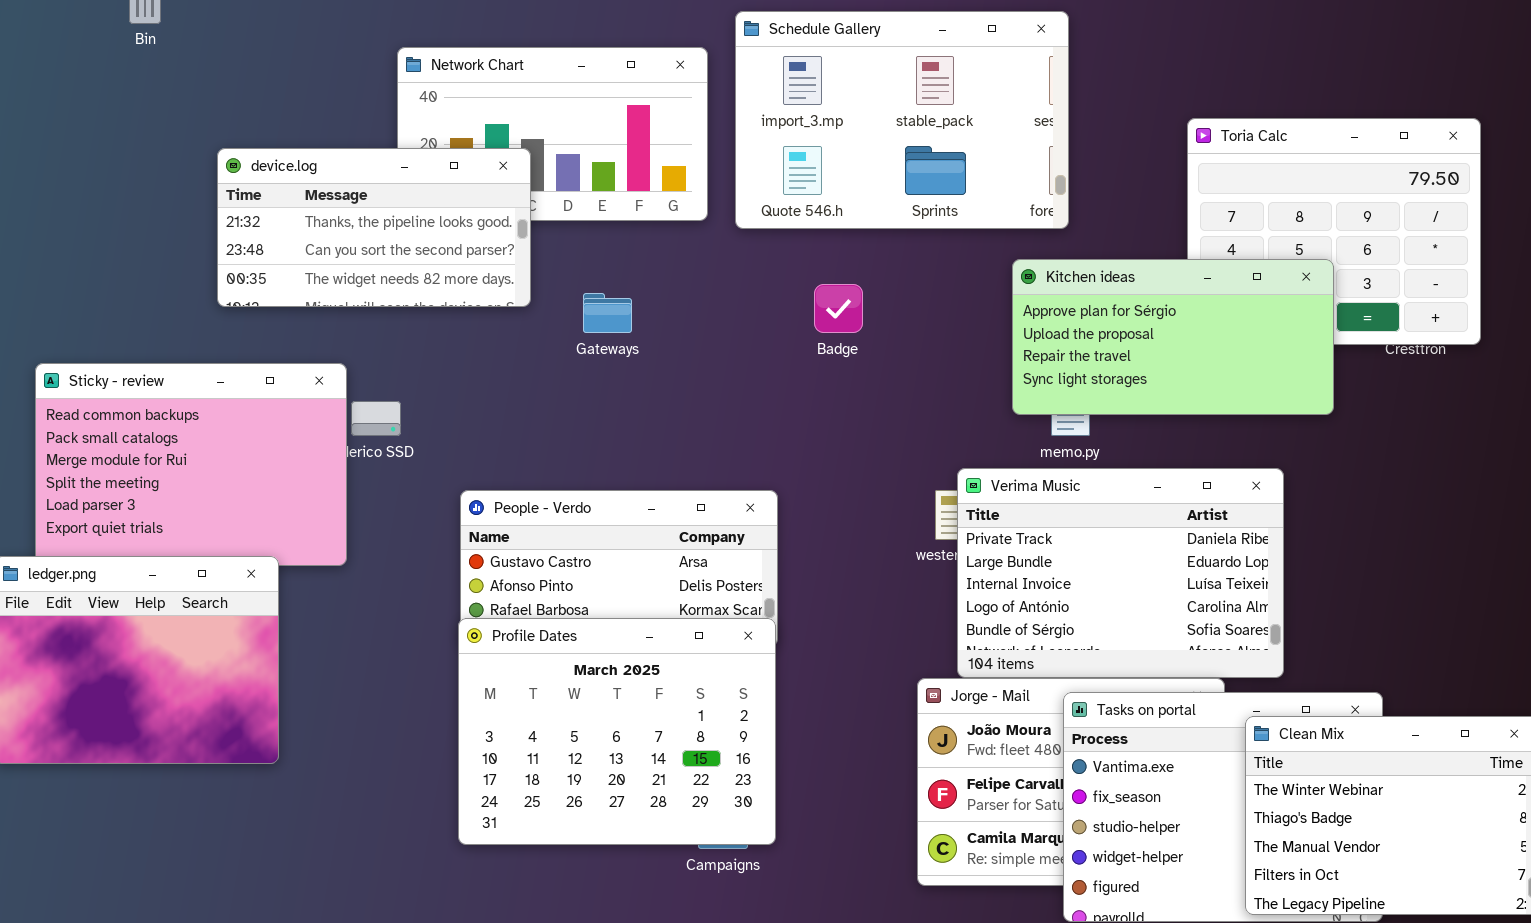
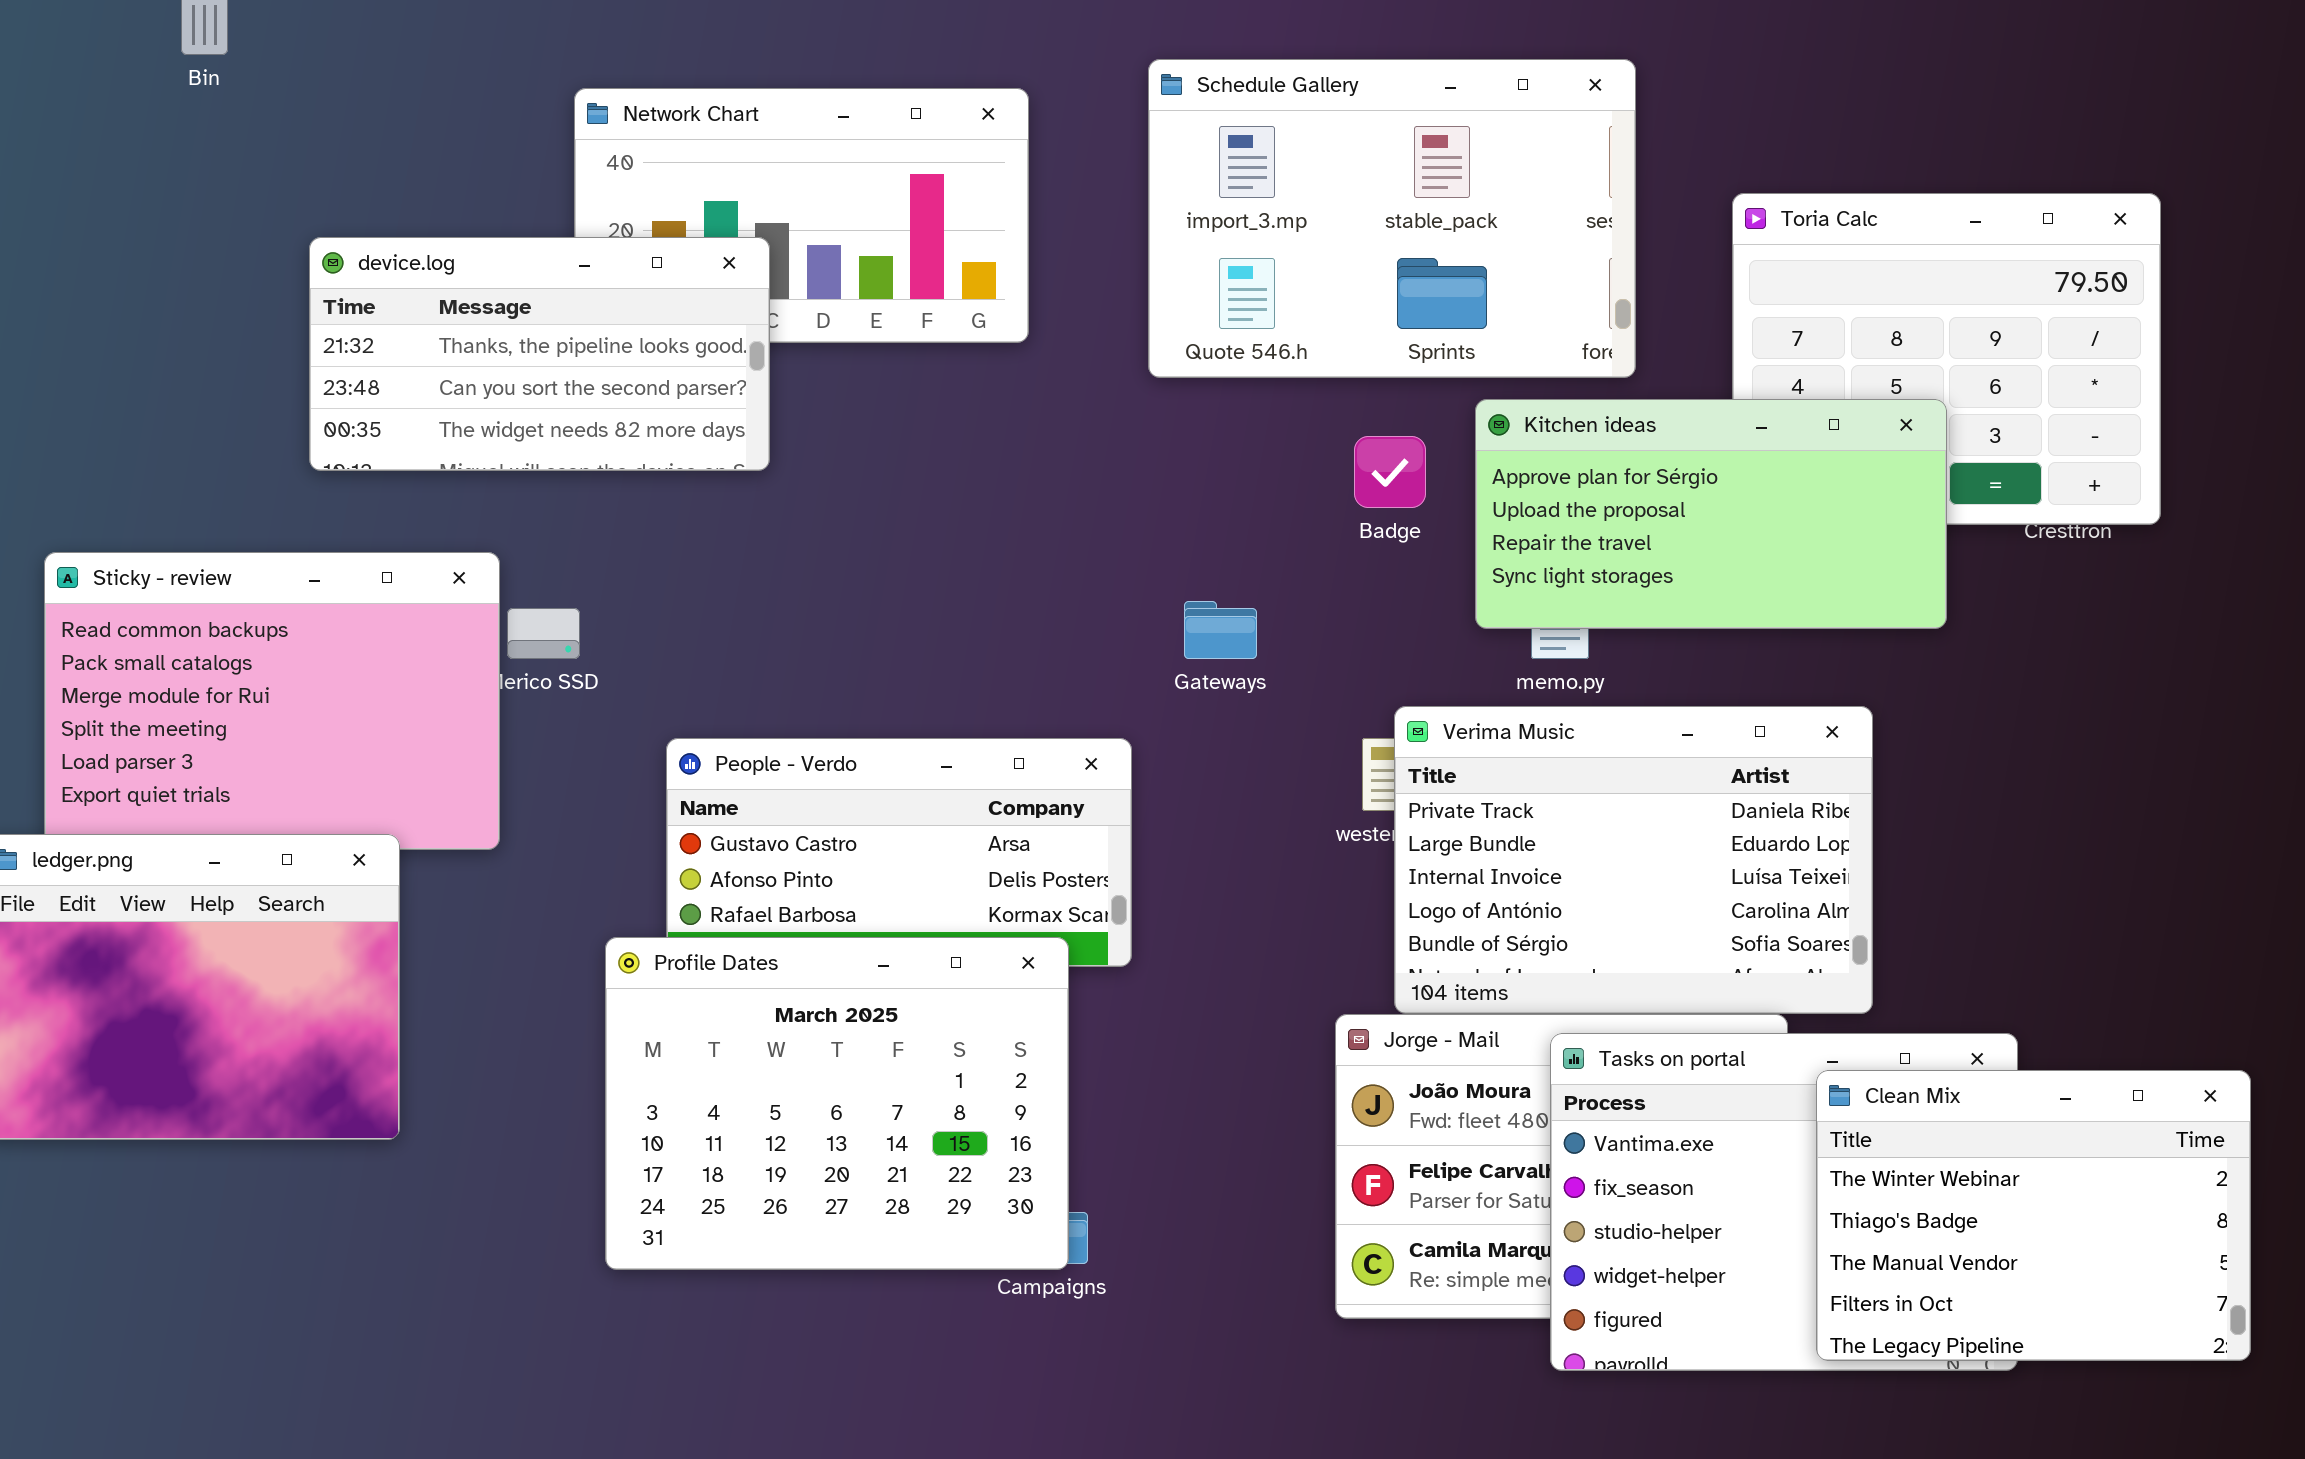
Schedule Gallery: [735,11,1069,229] -> [1148,59,1636,378], moved
Badge: [814,284,863,333] -> [1354,436,1426,508], moved
Gateways: [583,293,632,333] -> [1184,601,1257,659], moved
Profile Dates: [458,618,776,845] -> [605,937,1069,1270], moved

